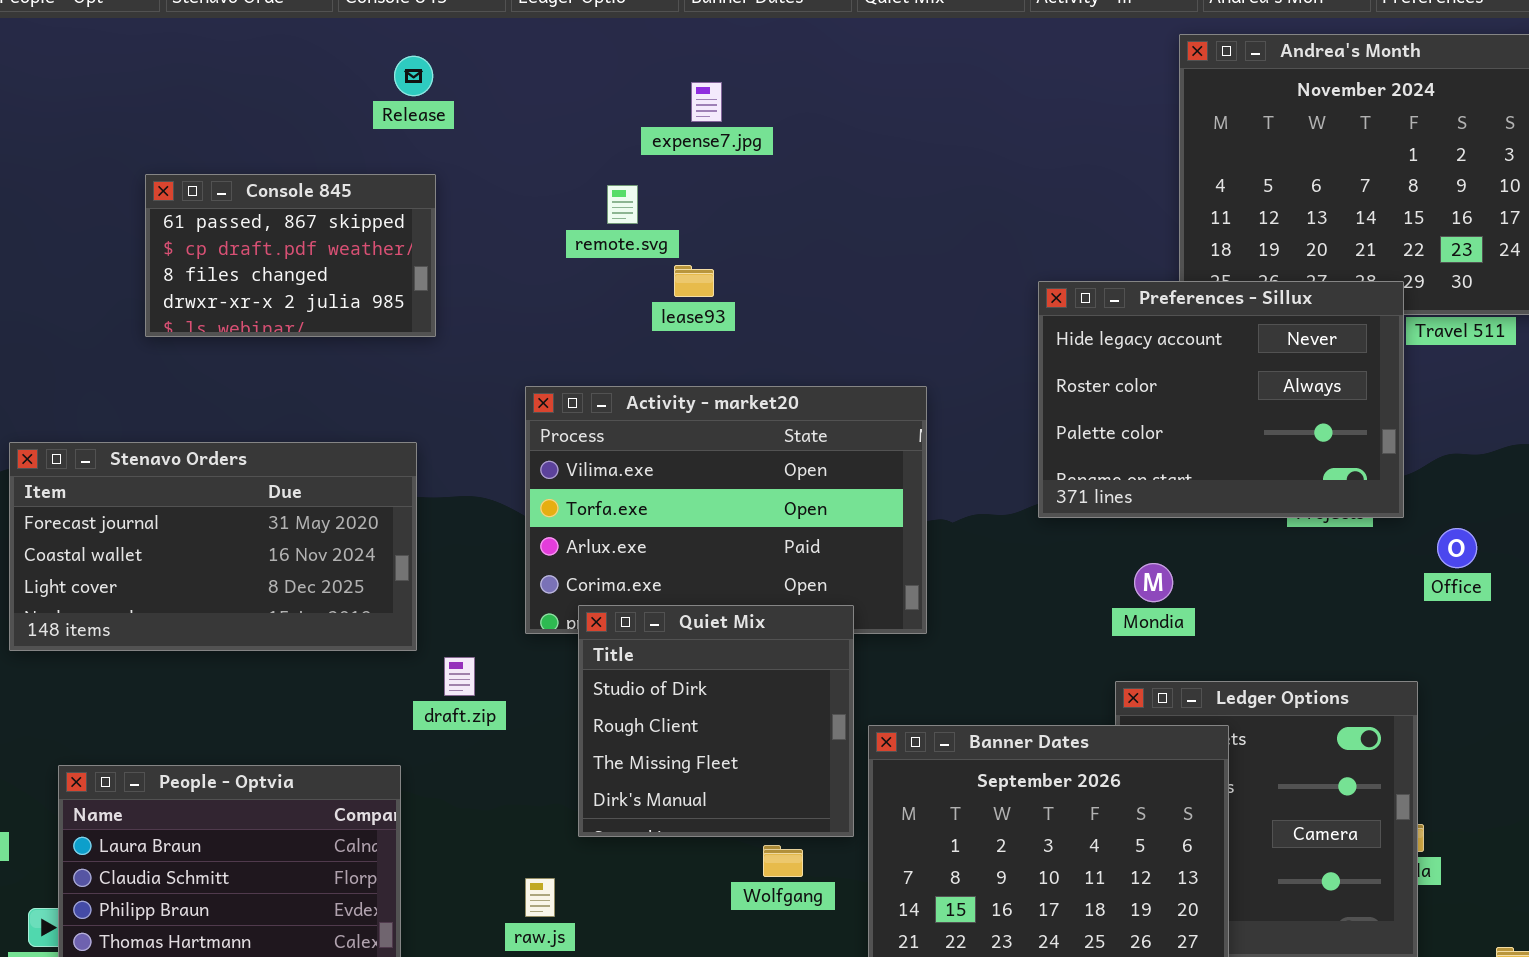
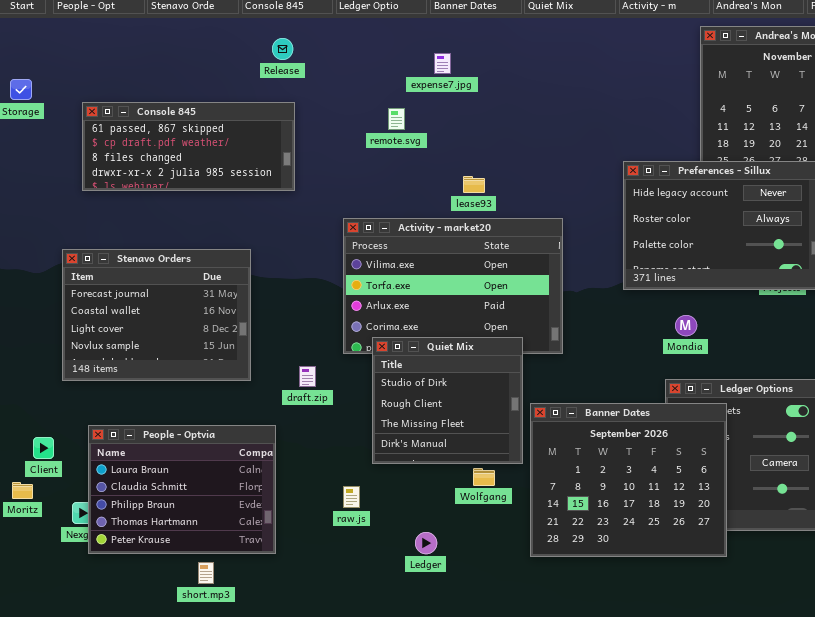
Console 845: [145,174,436,337] -> [82,102,295,191], resized
lease93: [674,265,714,297] -> [463,176,485,193], moved
Stenavo Orders: [9,442,417,651] -> [62,249,251,381], resized

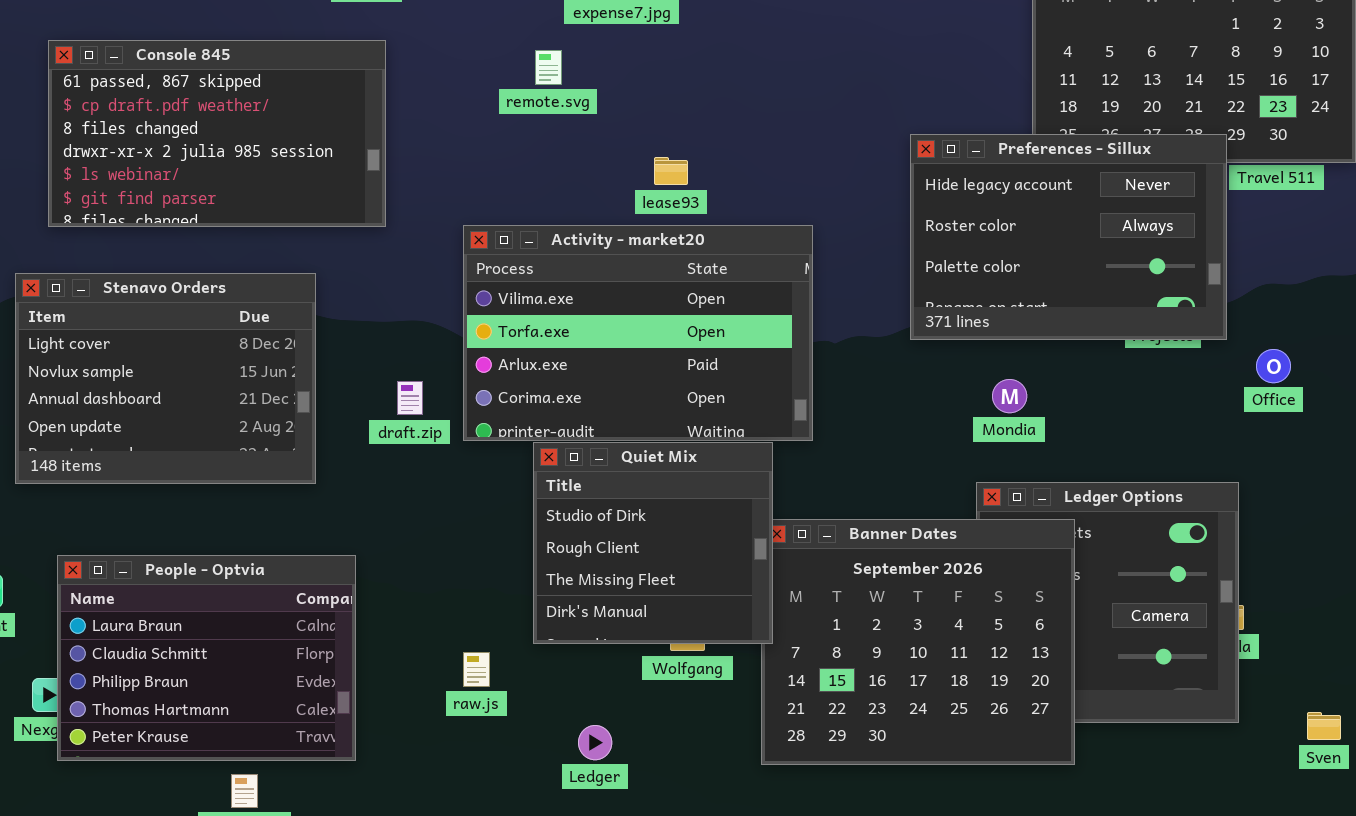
Console 845: [82,102,295,191] -> [48,40,386,227], resized
Stenavo Orders: [62,249,251,381] -> [15,273,316,484], scrolled down 2 rows
Quiet Mix: [372,337,523,464] -> [533,442,773,644], moved
draft.zip: [299,366,316,387] -> [397,381,423,415], moved

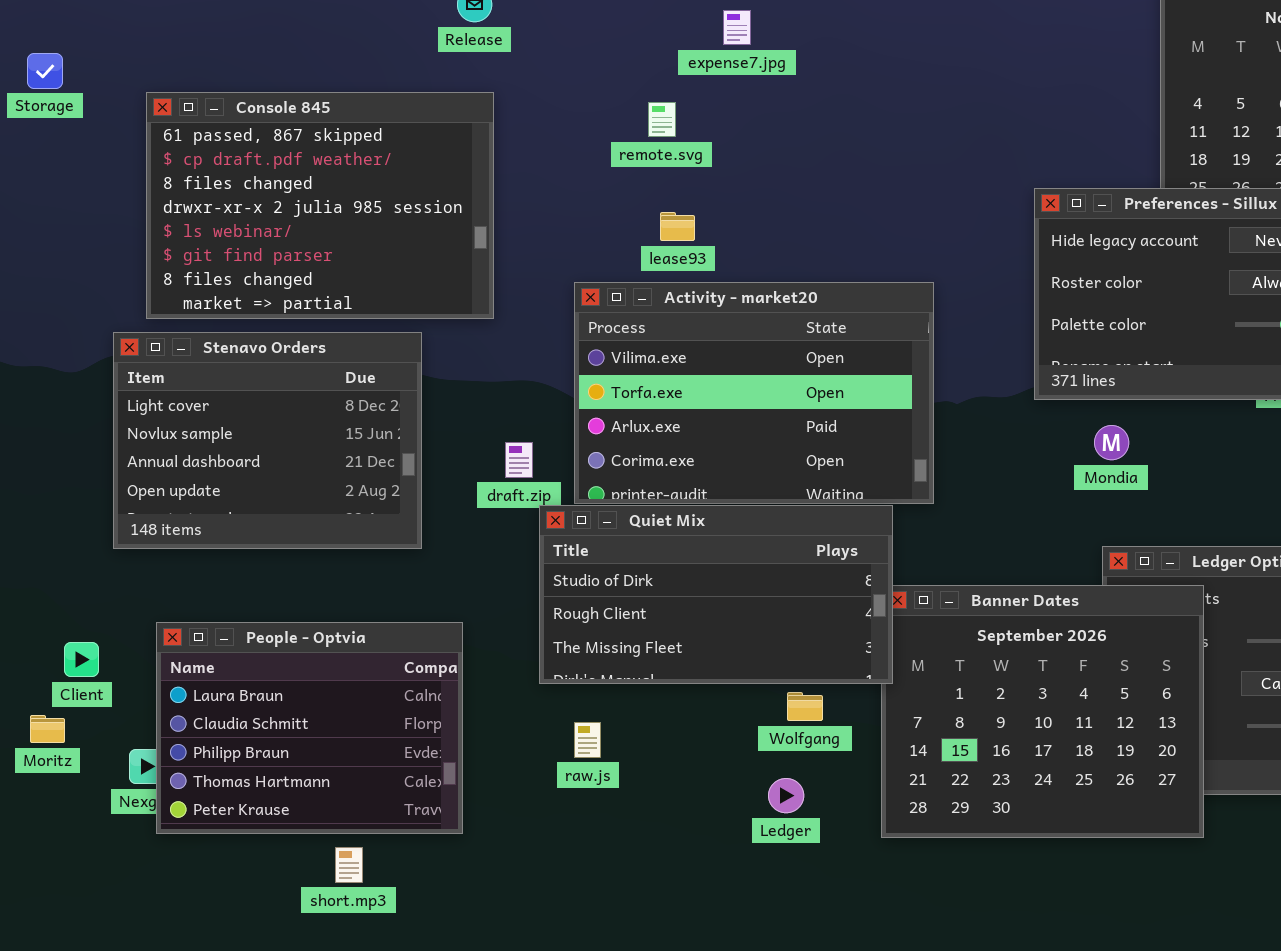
Console 845: [48,40,386,227] -> [146,92,494,319], resized
lease93: [654,157,688,185] -> [660,212,695,241], moved
Mondia: [992,379,1027,413] -> [1094,425,1129,460], moved
Quiet Mix: [533,442,773,644] -> [539,505,893,684], resized
Ledger: [578,725,612,760] -> [768,778,804,813], moved

